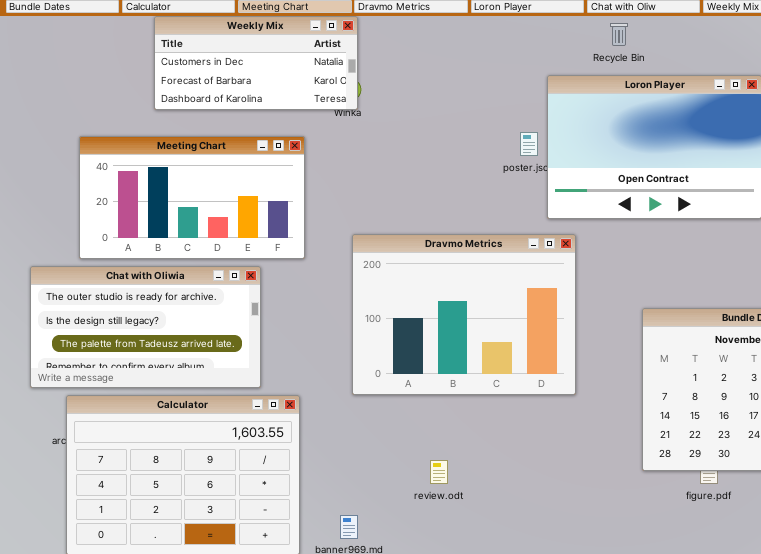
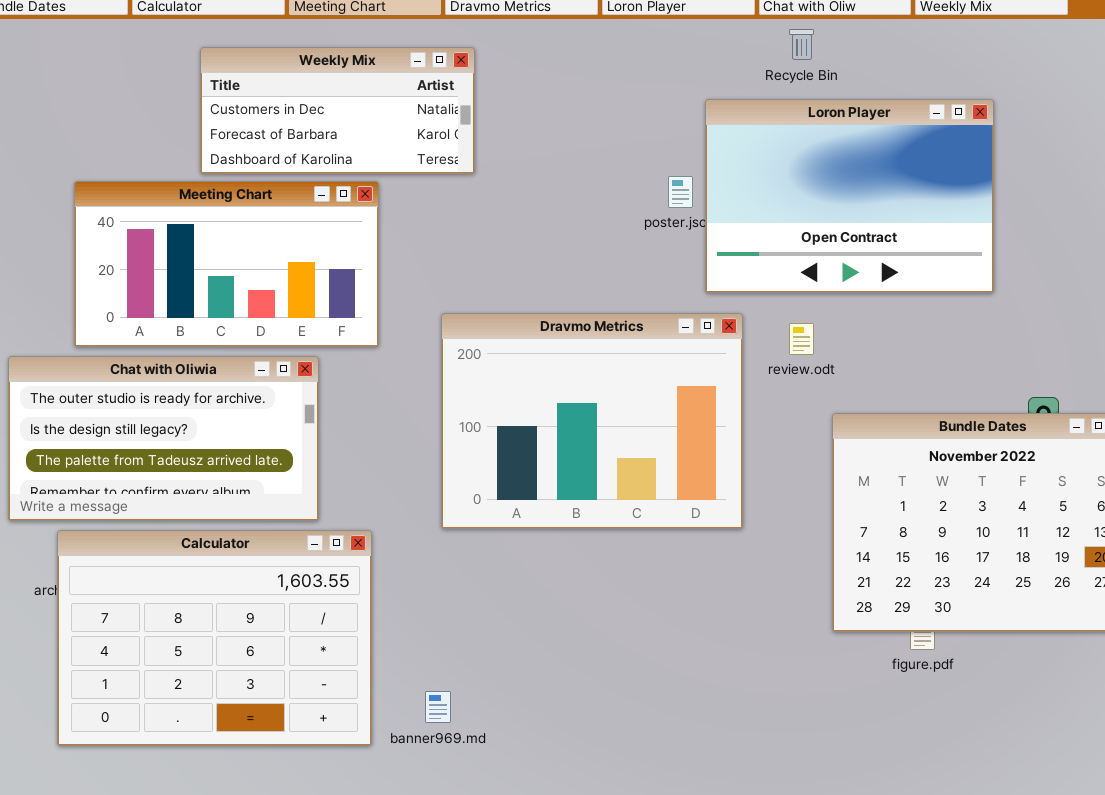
Weekly Mix: [154,16,358,110] -> [200,47,475,174], moved
review.odt: [430,460,448,484] -> [789,323,814,355], moved

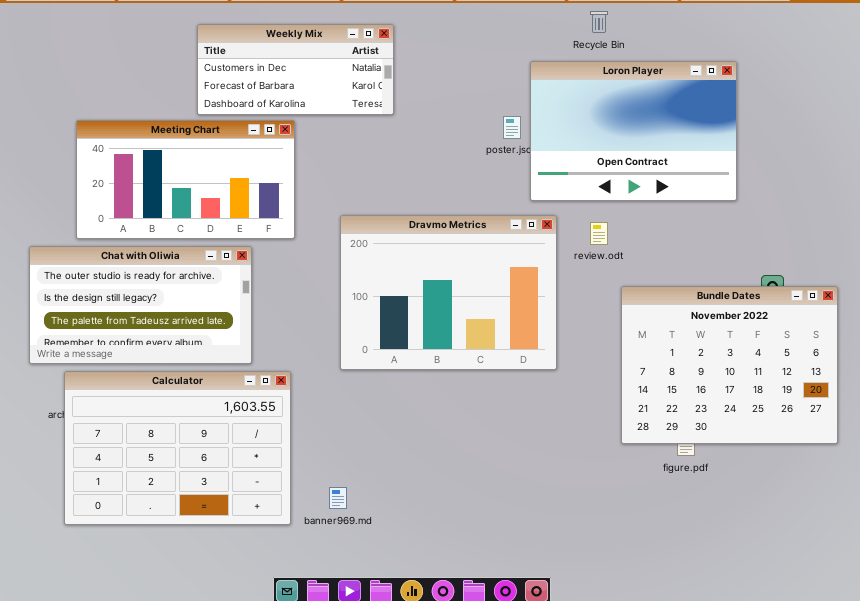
Weekly Mix: [200,47,475,174] -> [197,24,394,115], moved

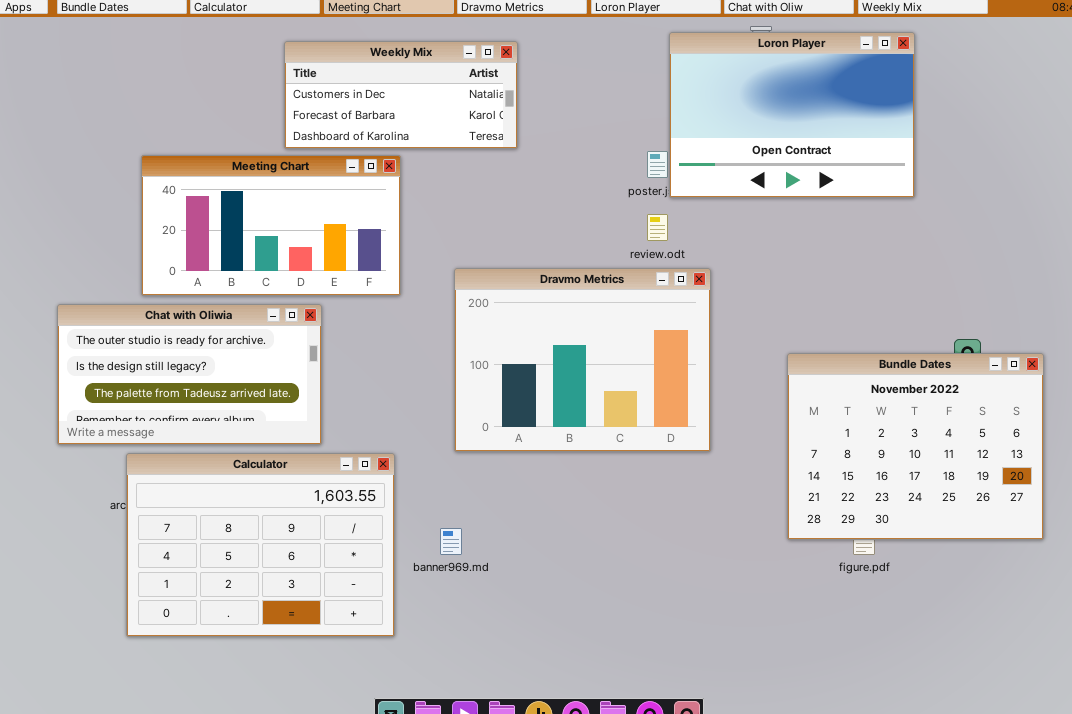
Loron Player: [530,61,737,201] -> [669,32,915,198], moved
review.odt: [590,222,608,245] -> [647,214,668,241], moved
Chat with Oliwia: [29,246,252,364] -> [57,304,322,445], moved
banner969.md: [329,487,347,509] -> [440,528,462,555], moved

